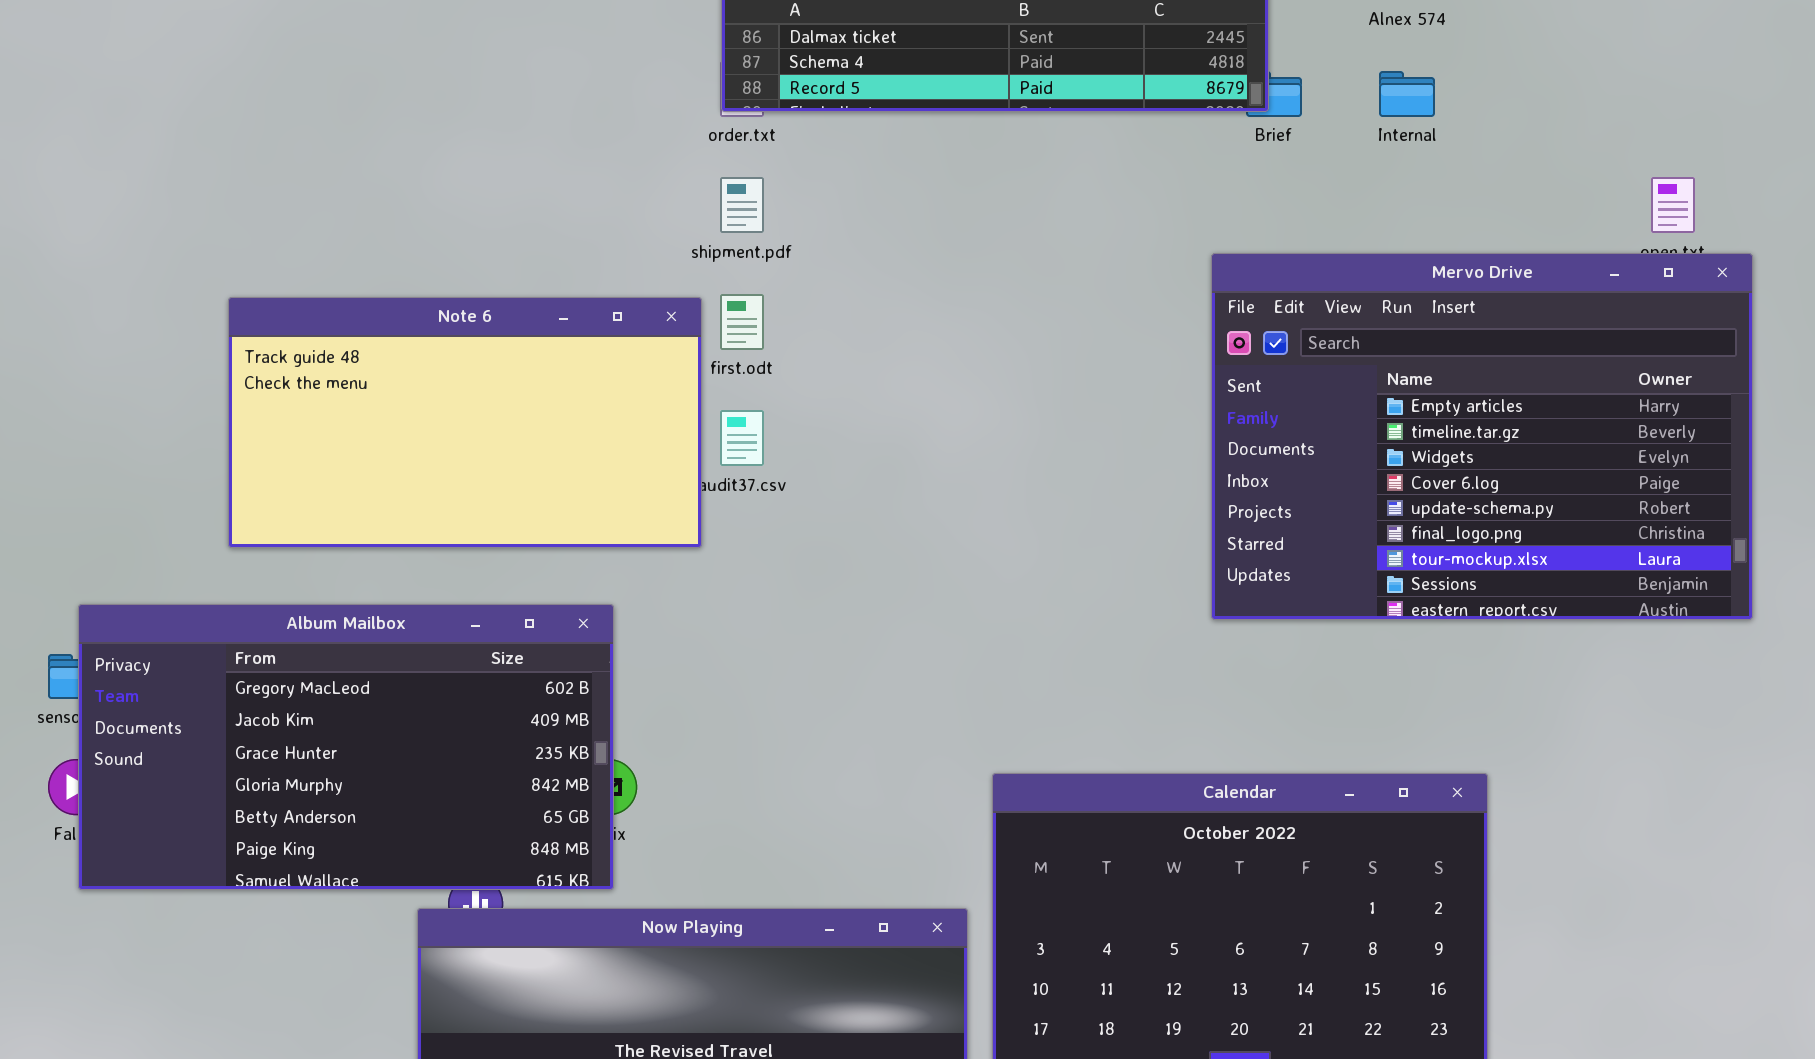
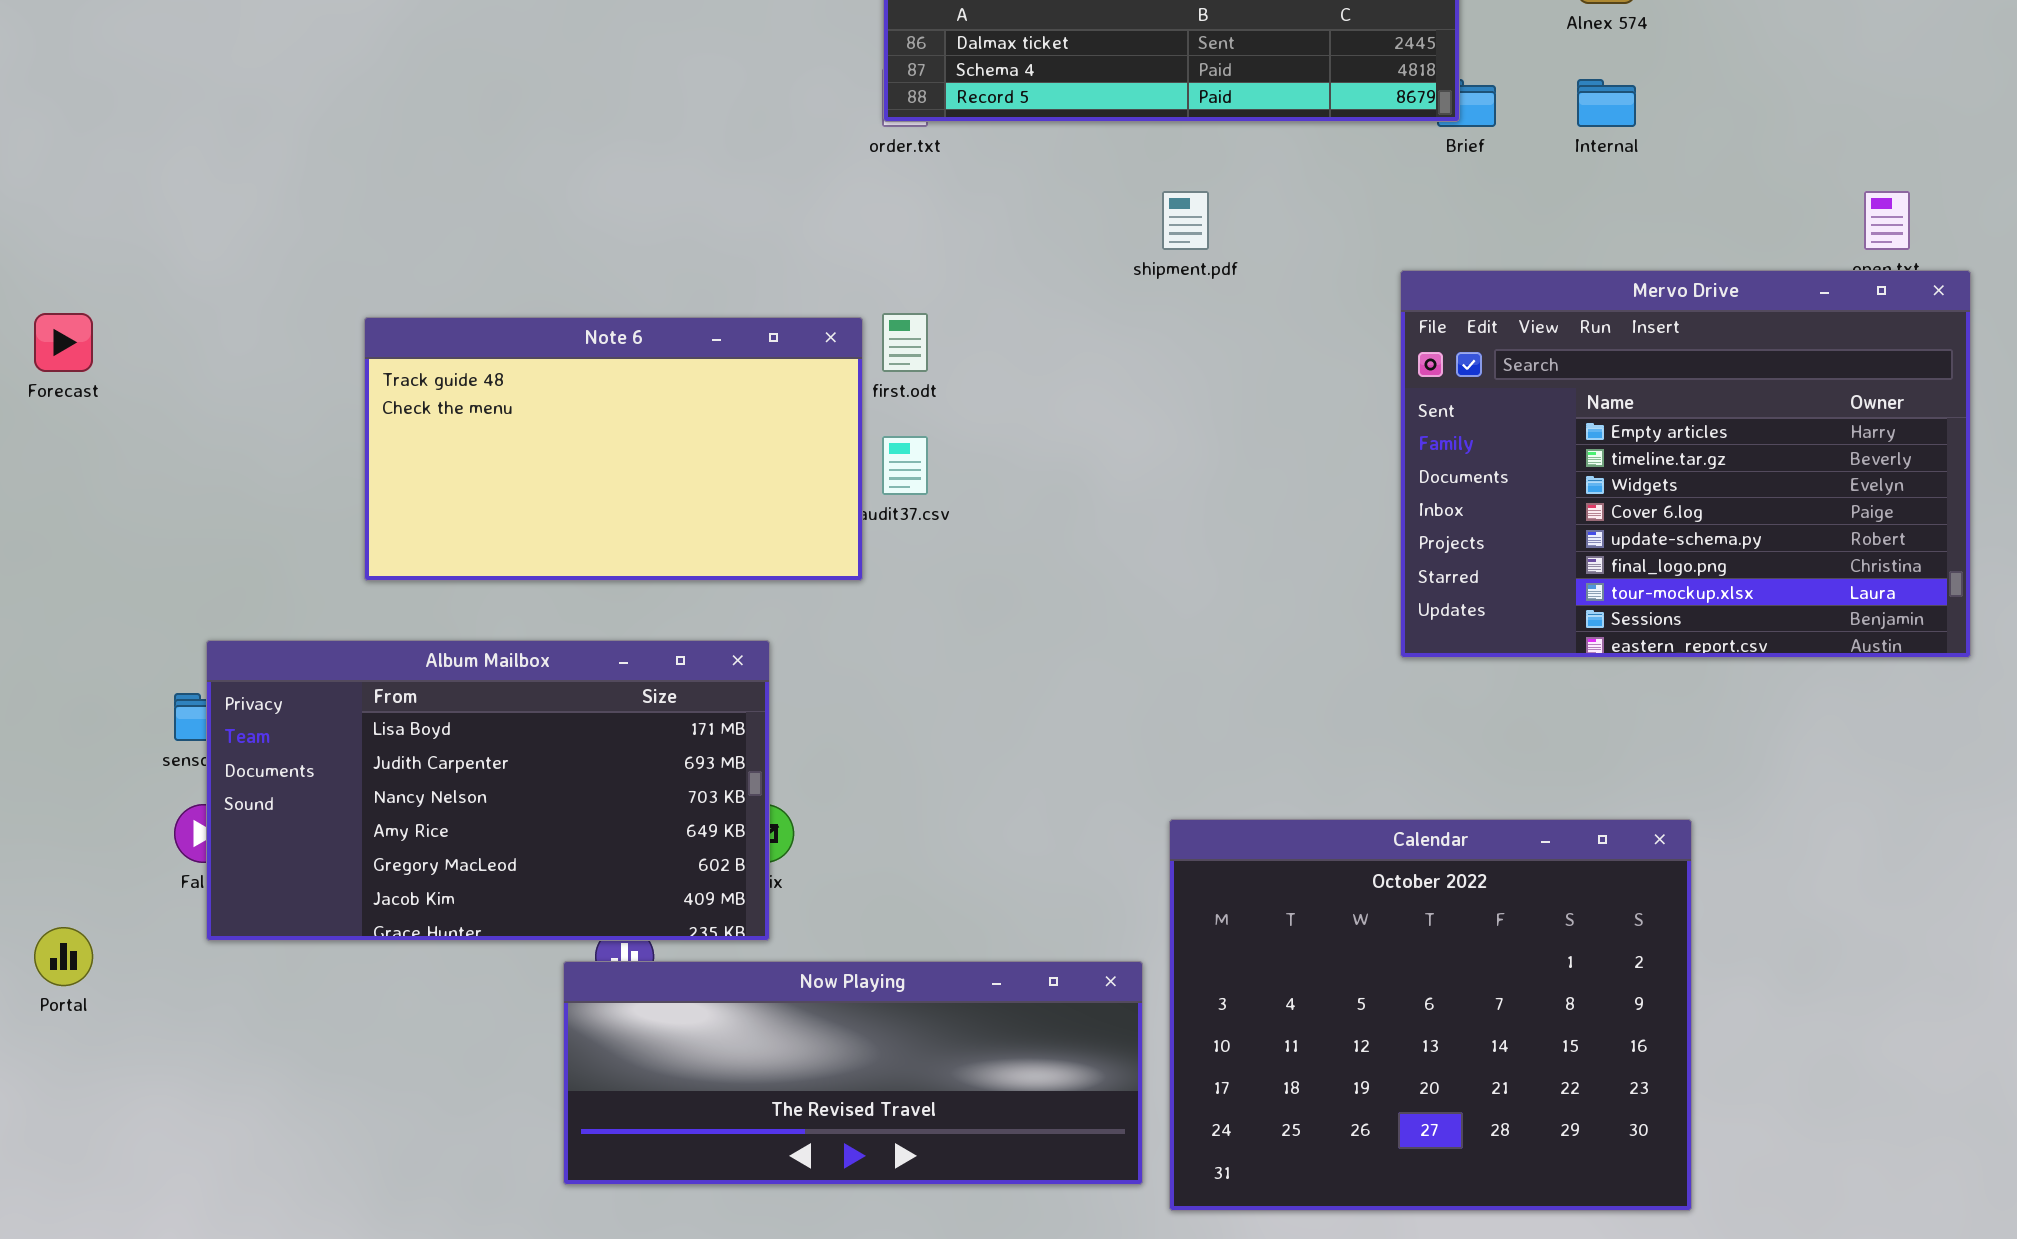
shipment.pdf: [720,177,764,233] -> [1162,191,1209,250], moved
Album Mailbox: [78,604,614,890] -> [206,640,770,941], scrolled up 4 rows

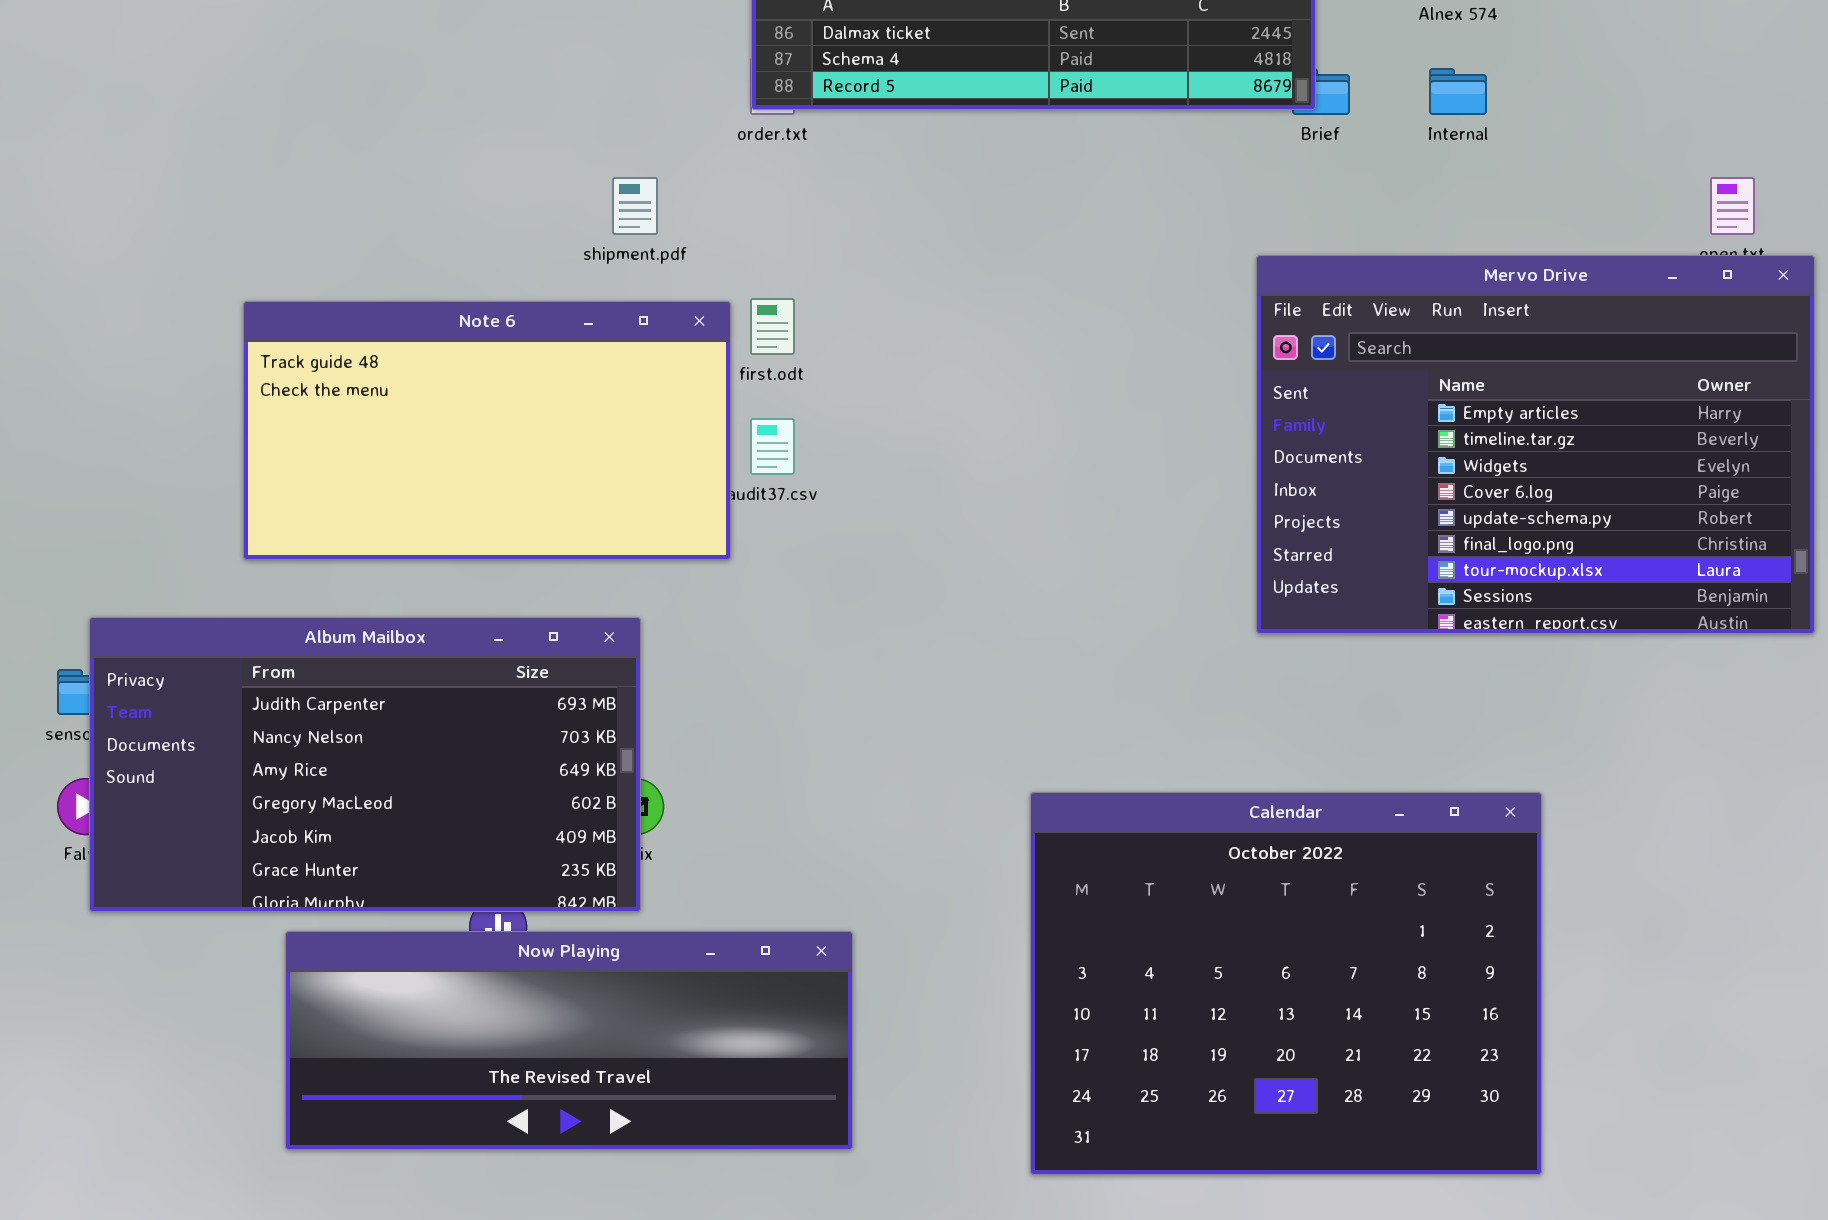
shipment.pdf: [1162,191,1209,250] -> [612,177,658,235], moved
Album Mailbox: [206,640,770,941] -> [89,617,641,912], scrolled down 1 row
Now Playing: [563,961,1143,1185] -> [285,931,853,1150], moved

